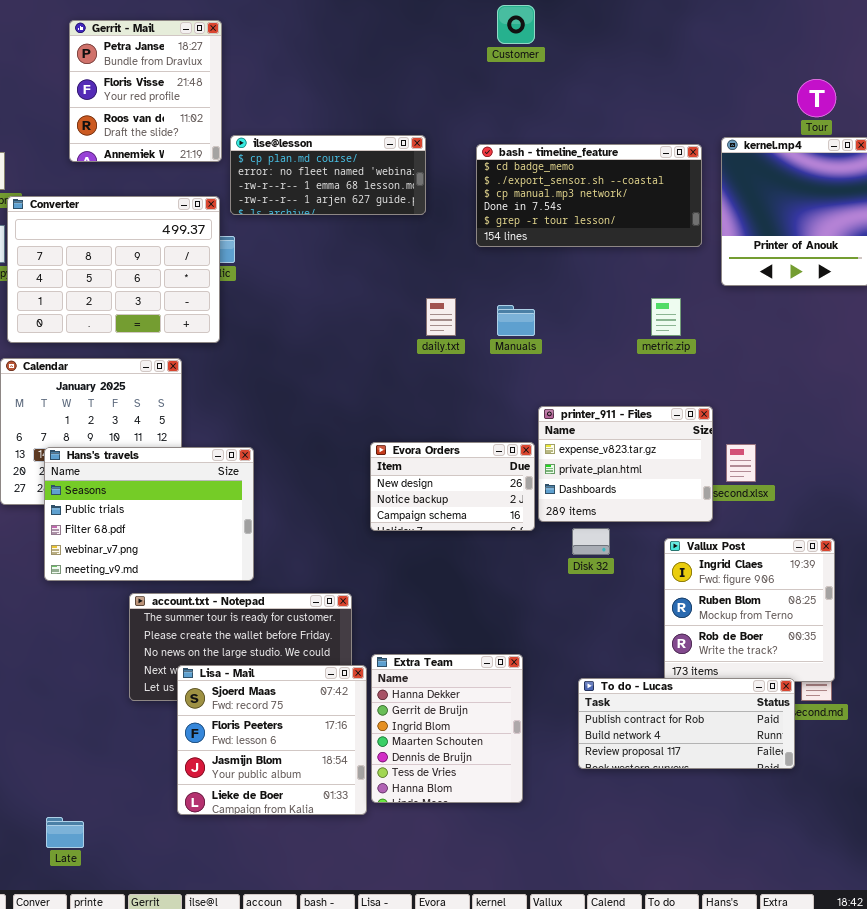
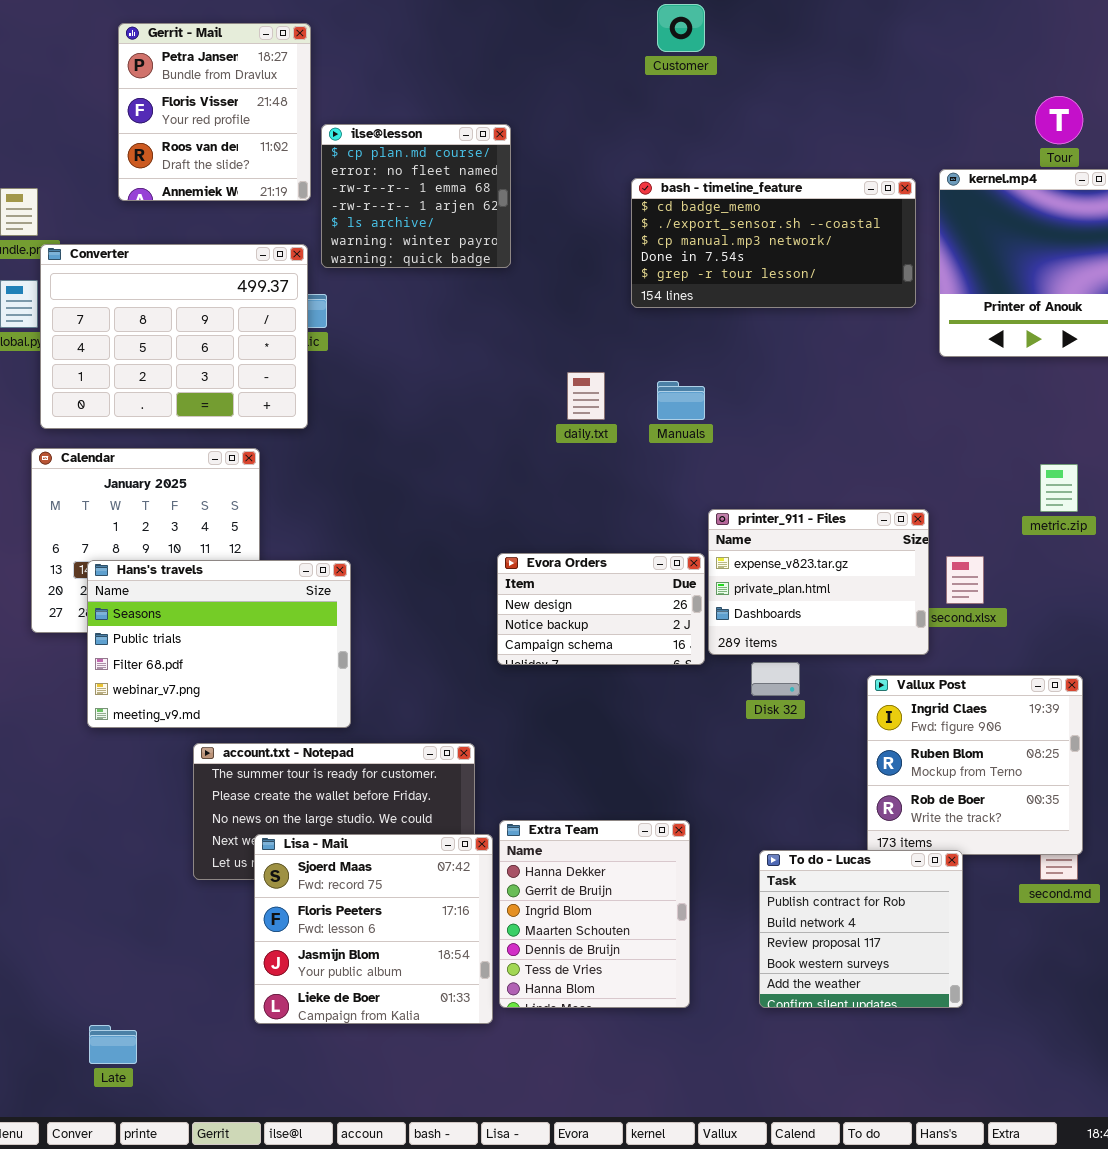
ilse@lesson: [230,135,426,215] -> [321,124,511,268], resized
metric.zip: [651,298,681,336] -> [1040,464,1078,512], moved
To do - Lucas: [578,678,795,769] -> [759,850,963,1008], resized

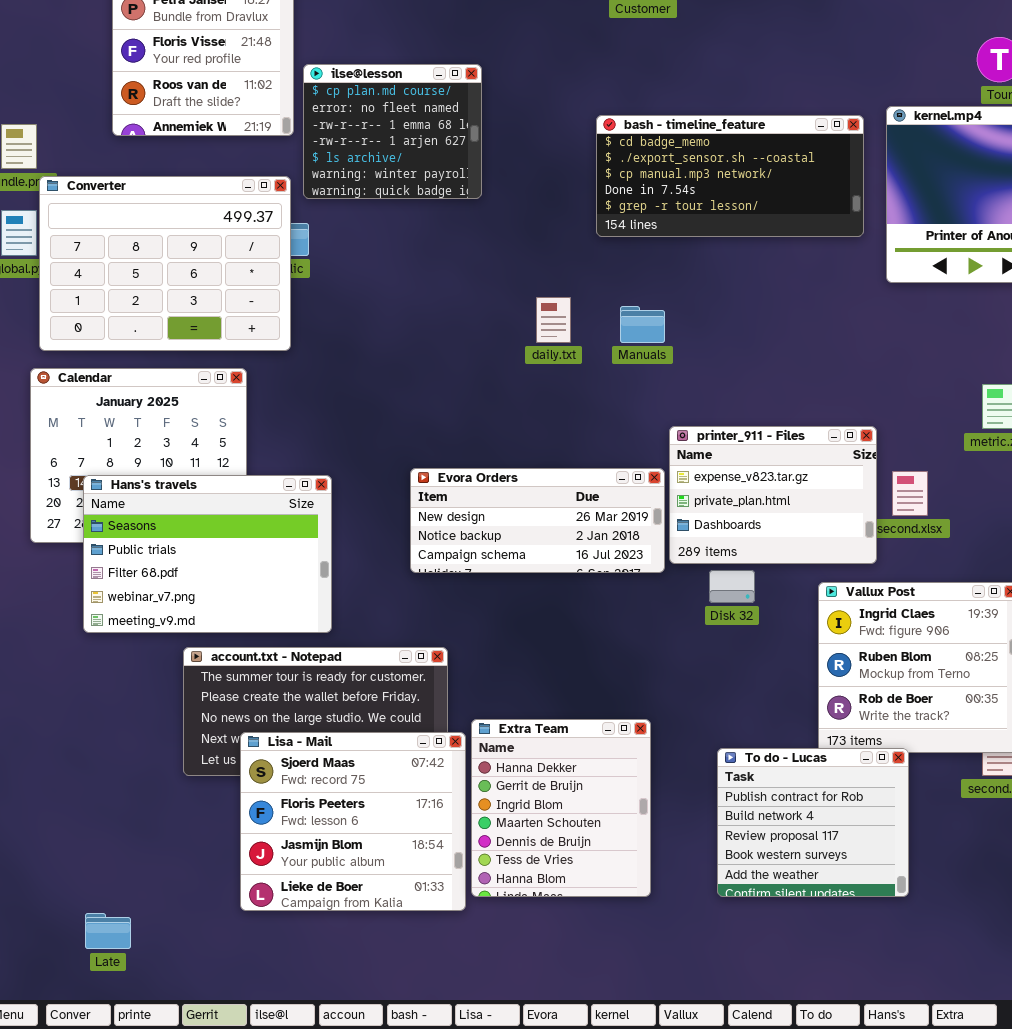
Evora Orders: [497,553,705,665] -> [410,468,665,573], resized

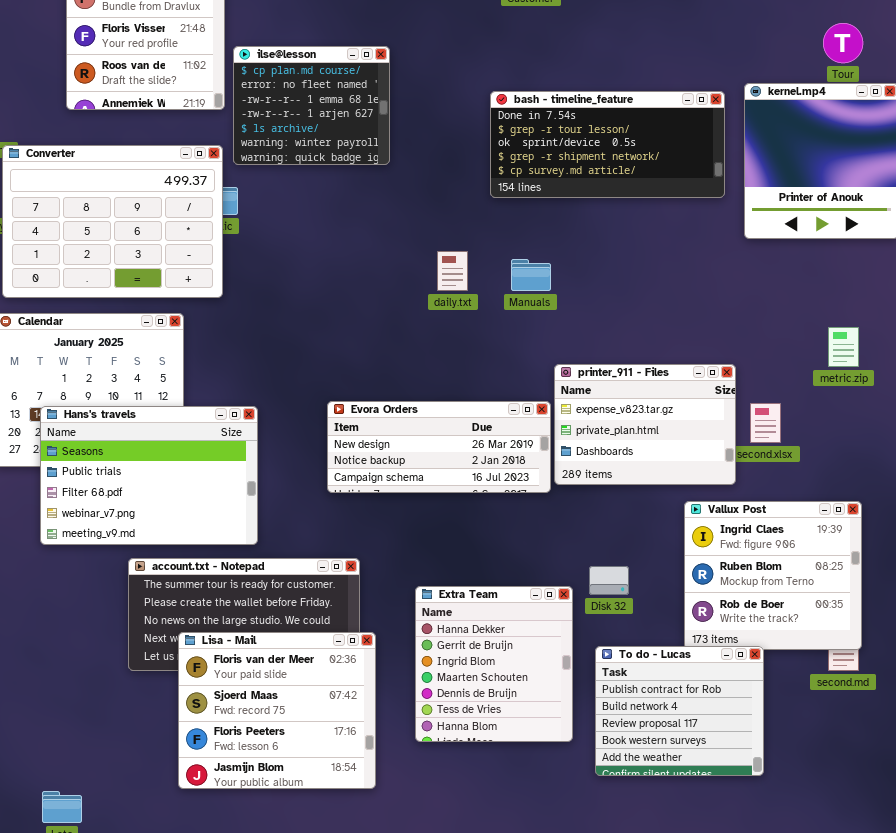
bash - timeline_feature: [596,115,864,237] -> [490,91,725,198], scrolled down 3 rows
Disk 32: [709,570,755,603] -> [589,566,629,595], moved
Extra Team: [471,719,651,897] -> [415,586,573,742], moved
Lisa - Mail: [240,732,466,911] -> [178,632,376,789], scrolled up 1 row

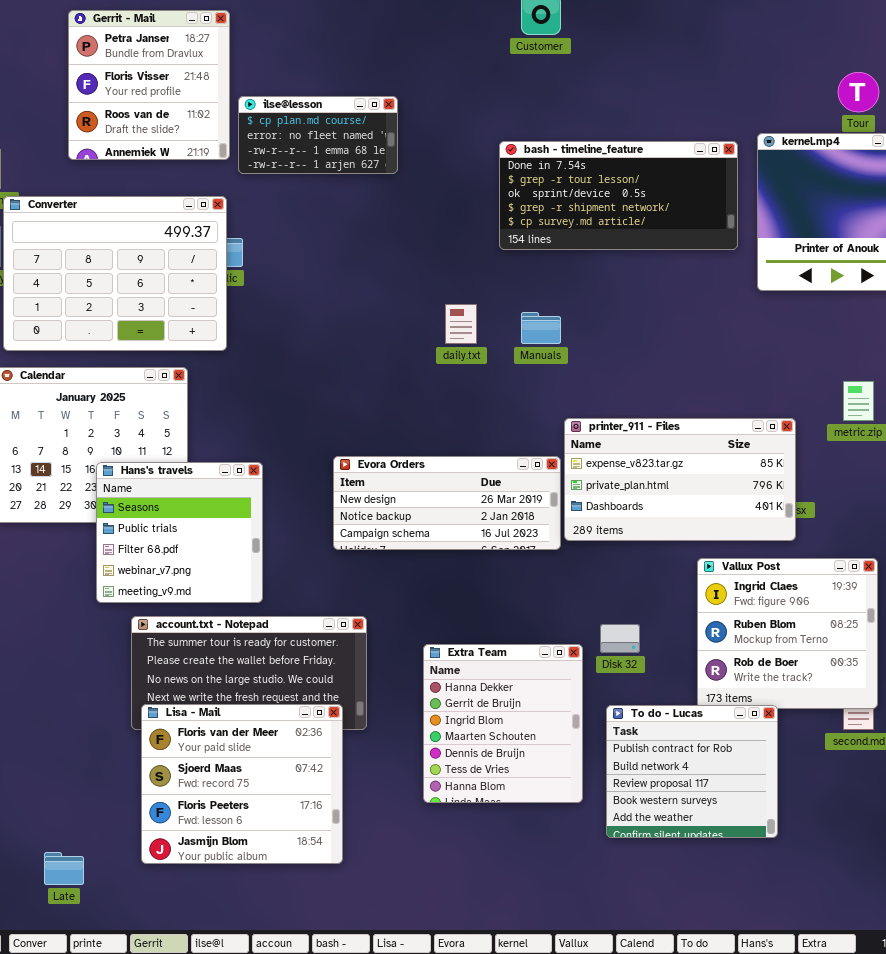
ilse@lesson: [233,46,390,165] -> [238,96,398,174], resized
printer_911 - Files: [554,364,736,485] -> [564,418,796,541], resized
Hans's travels: [40,406,258,545] -> [96,462,263,603], resized
Lisa - Mail: [178,632,376,789] -> [141,704,343,864], moved

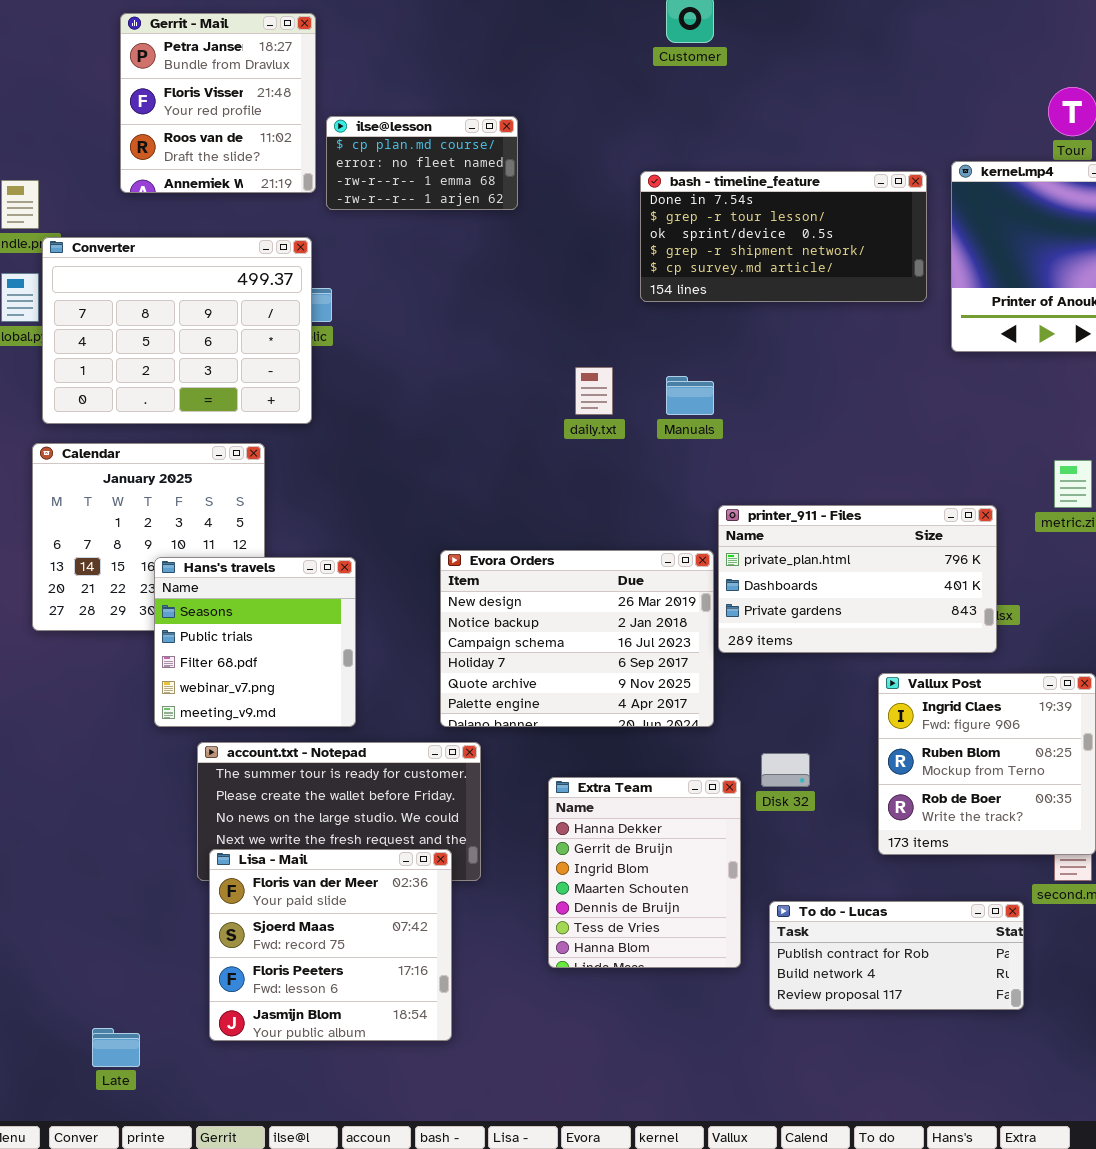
printer_911 - Files: [564,418,796,541] -> [718,505,997,653], scrolled down 1 row
Evora Orders: [333,456,561,550] -> [440,550,714,727], resized
To do - Lucas: [606,705,778,838] -> [769,901,1024,1010], resized

